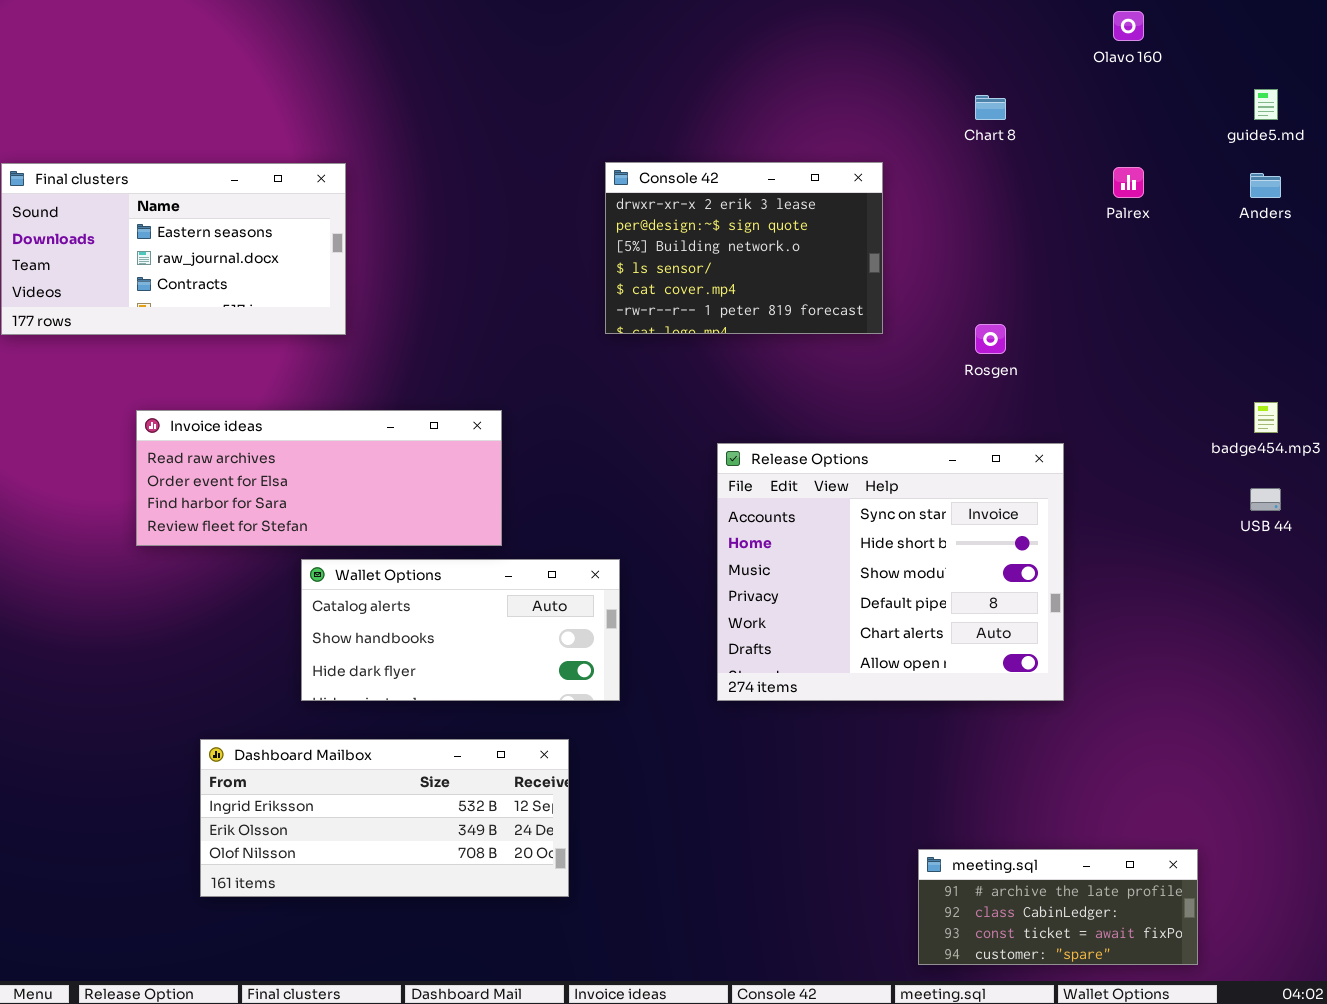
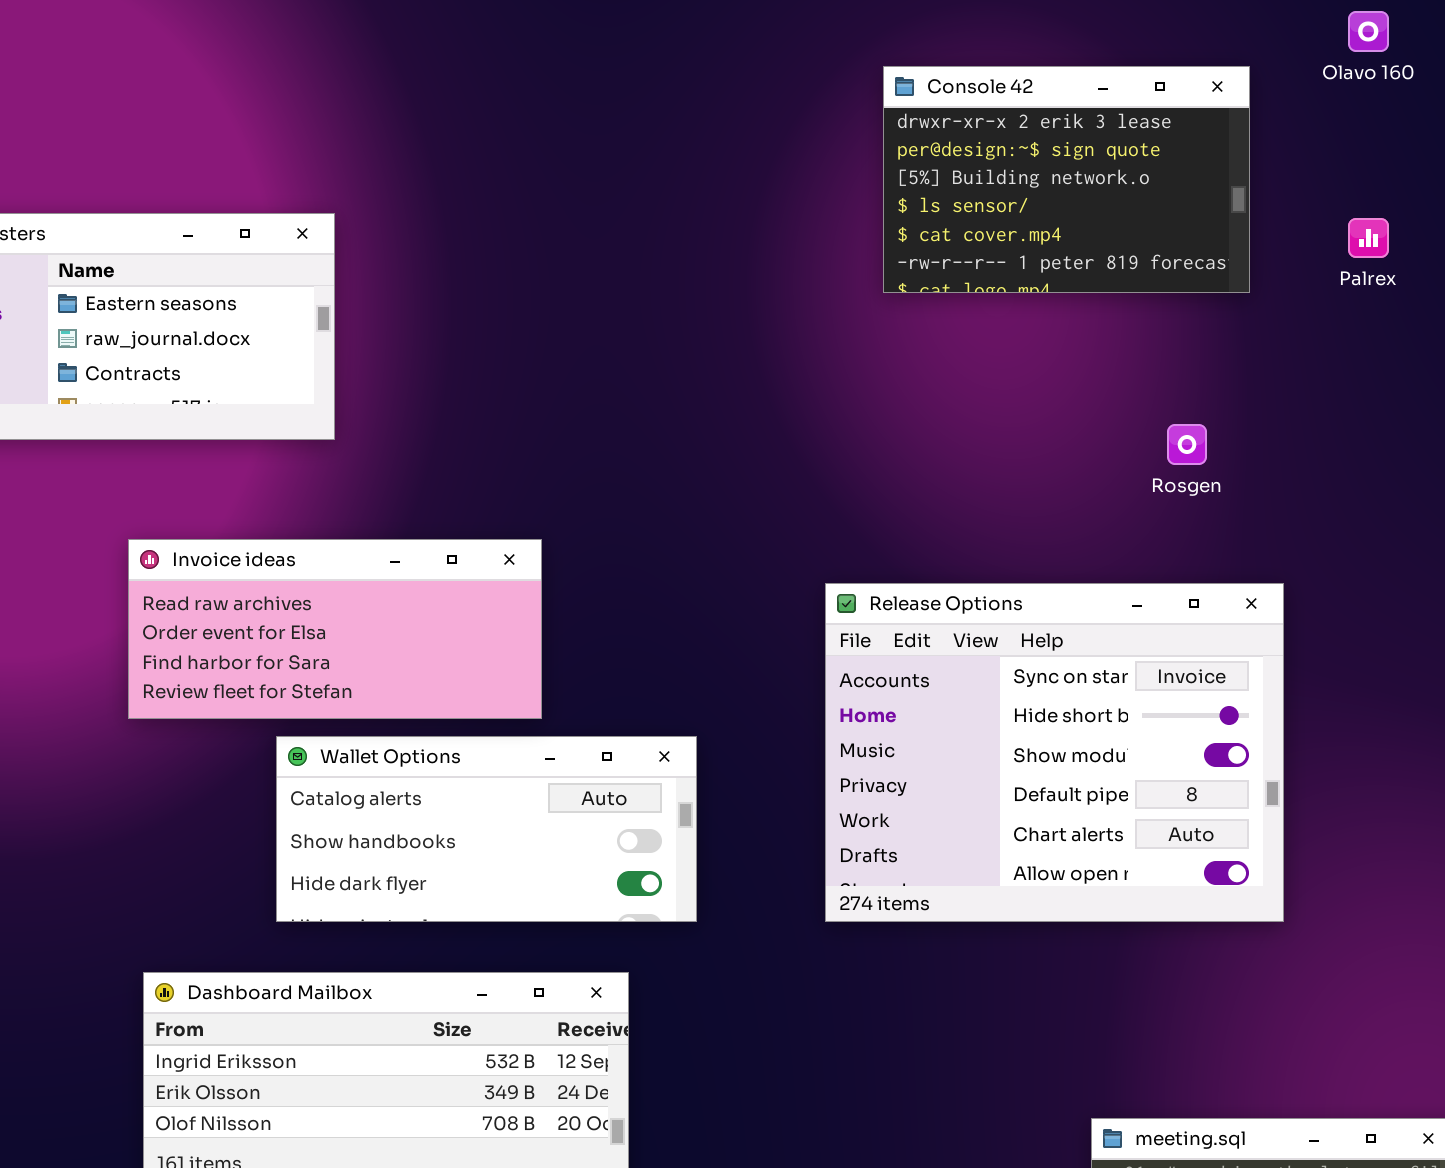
Console 42: [605,162,883,334] -> [883,66,1250,293], moved
Invoice ideas: [136,410,502,546] -> [128,539,542,719], resized

